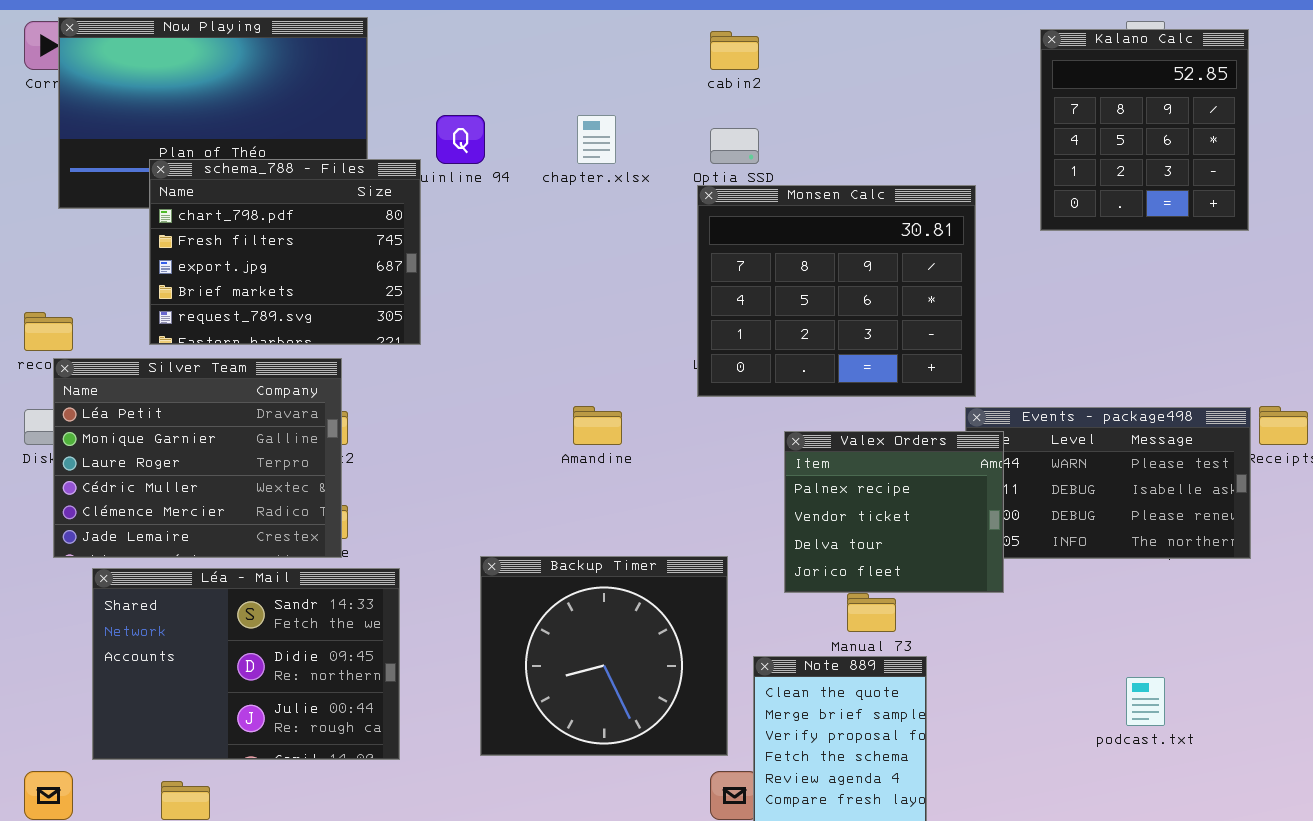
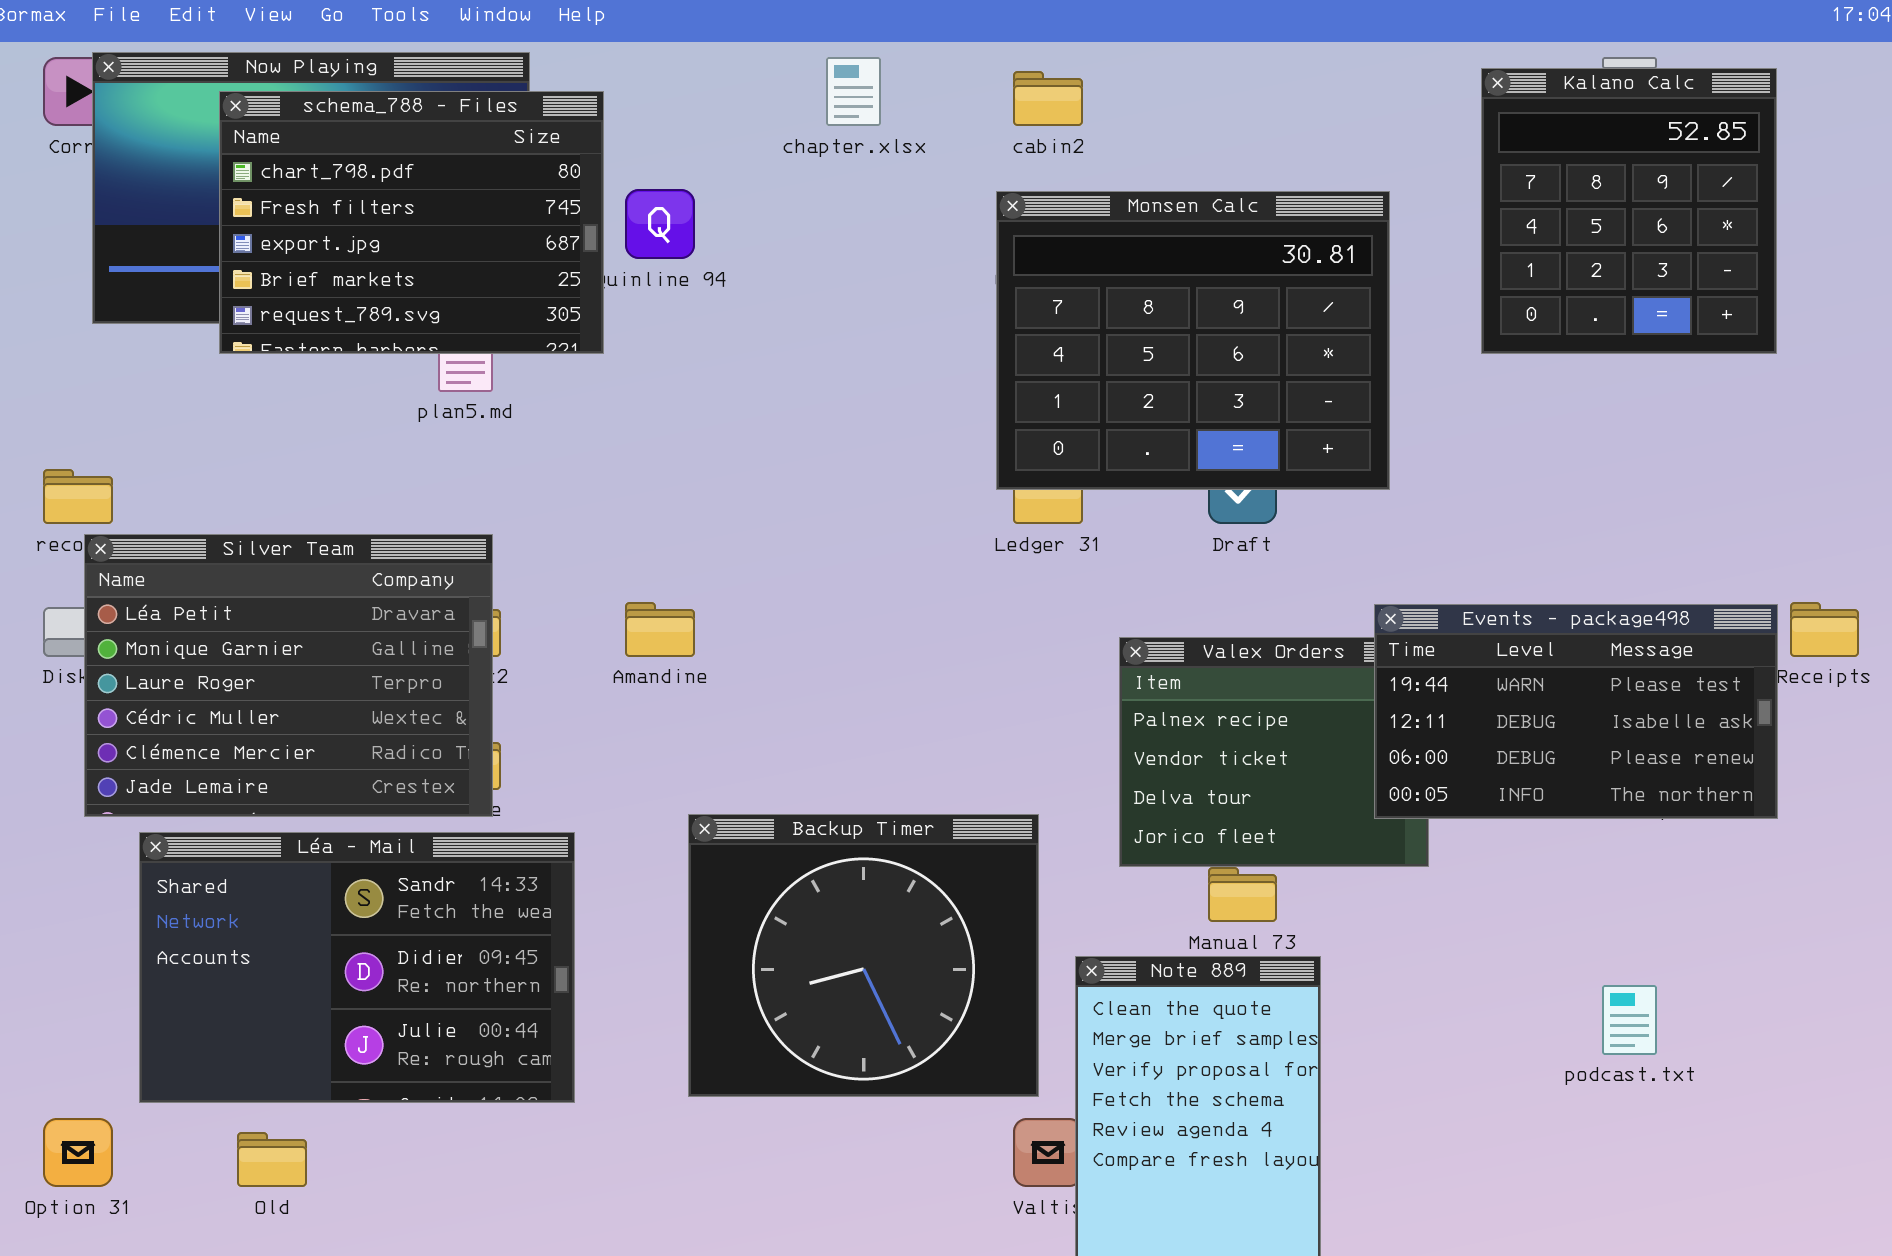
chapter.xlsx: [577,115,616,164] -> [826,57,881,126], moved
schema_788 - Files: [149,159,421,345] -> [219,91,604,354], moved
Monsen Calc: [697,185,976,397] -> [996,191,1390,490], moved
Amandine: [573,406,622,445] -> [625,602,695,657], moved
Events - package498: [965,407,1251,559] -> [1374,604,1778,819], raised

